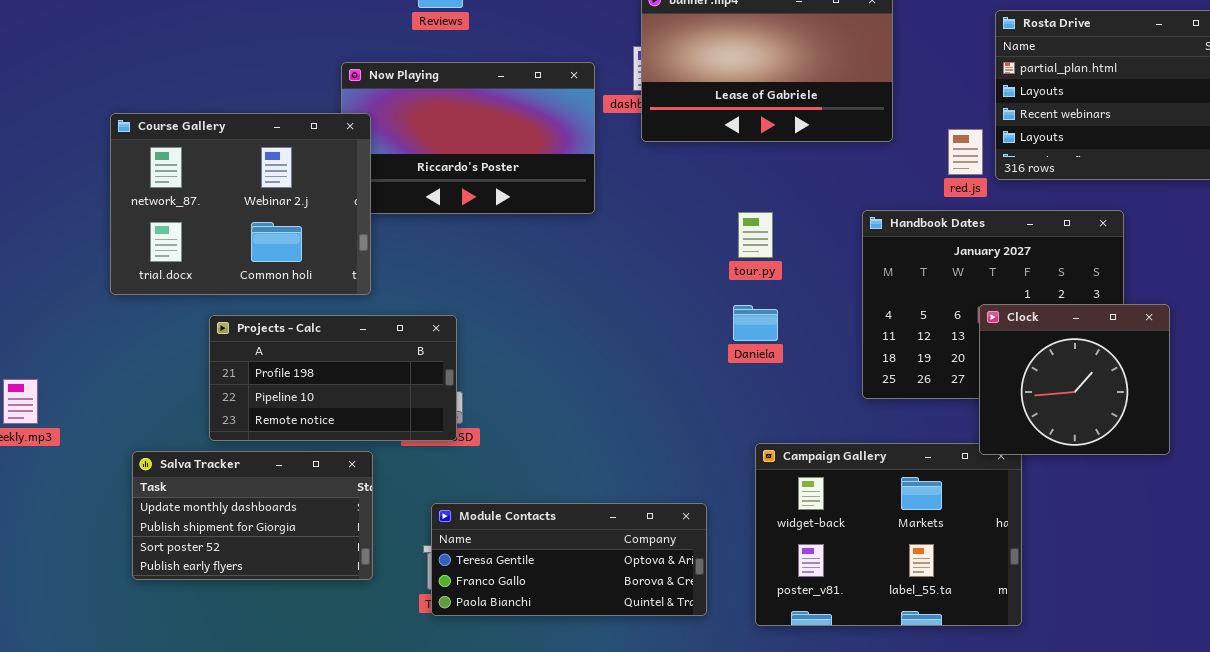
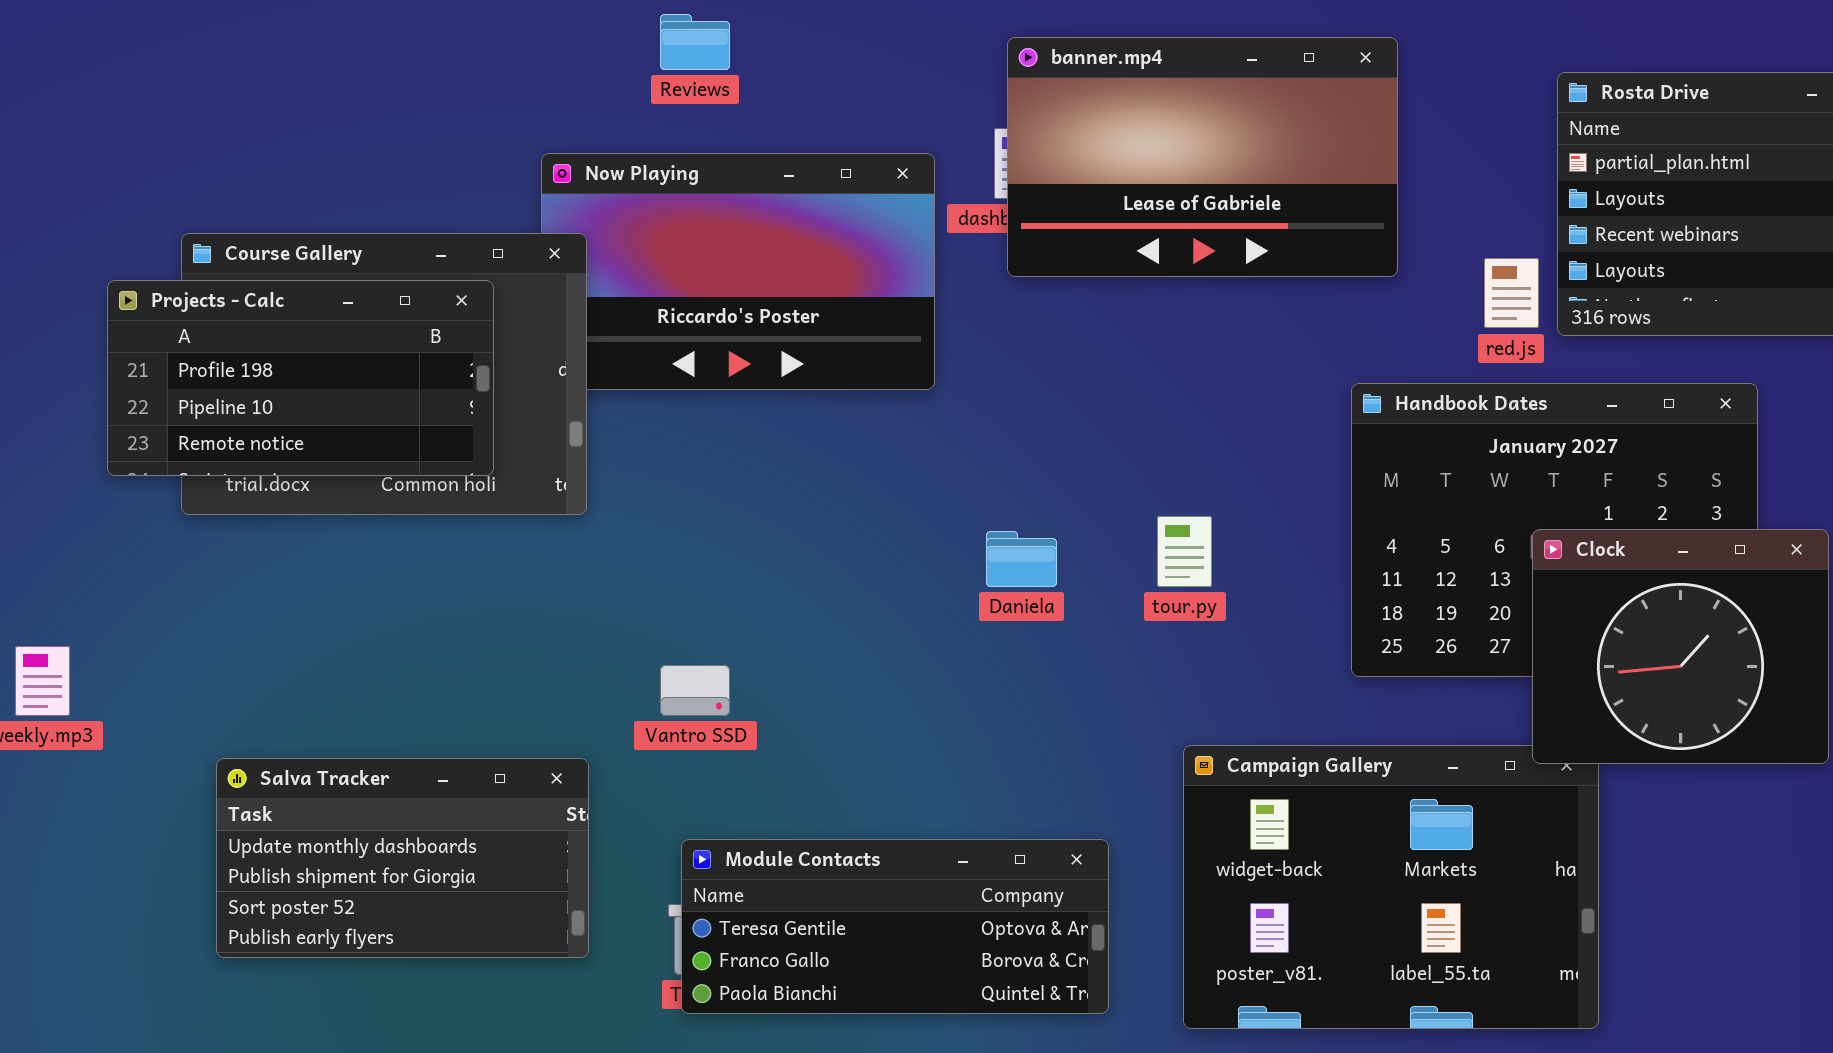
tour.py: [738,212,773,258] -> [1157,516,1212,587], moved
Daniela: [733,305,778,341] -> [986,531,1057,587], moved
Projects - Calc: [209,315,457,441] -> [107,280,494,476], moved

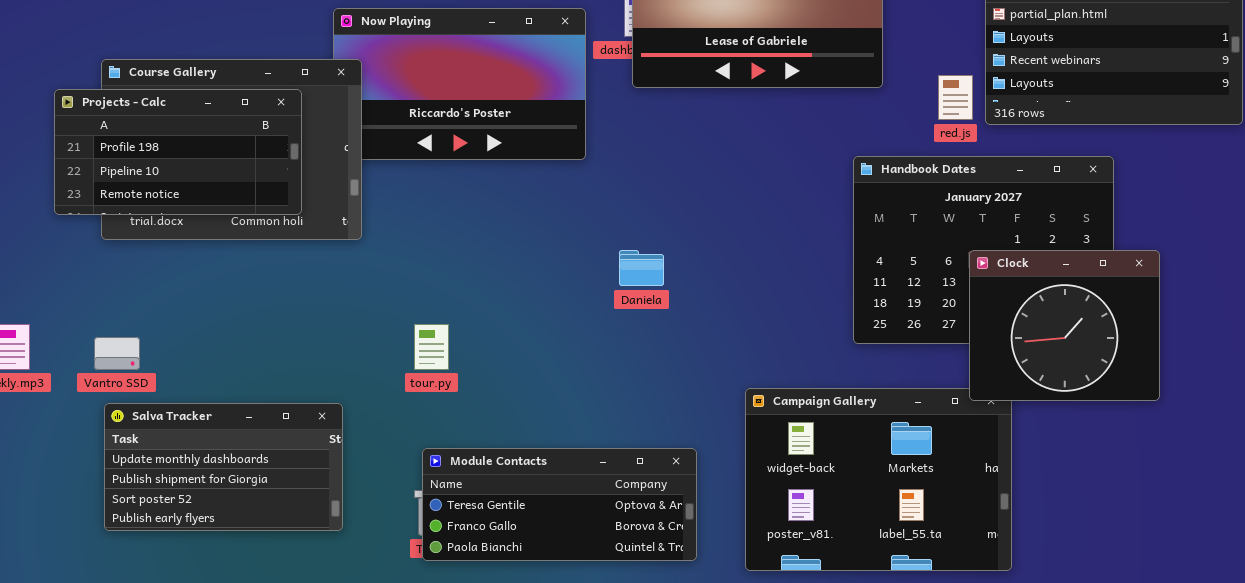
tour.py: [1157,516,1212,587] -> [414,324,449,370], moved
Vantro SSD: [660,665,730,716] -> [94,337,140,370], moved
Salva Tracker: [216,758,589,958] -> [104,403,343,531], moved

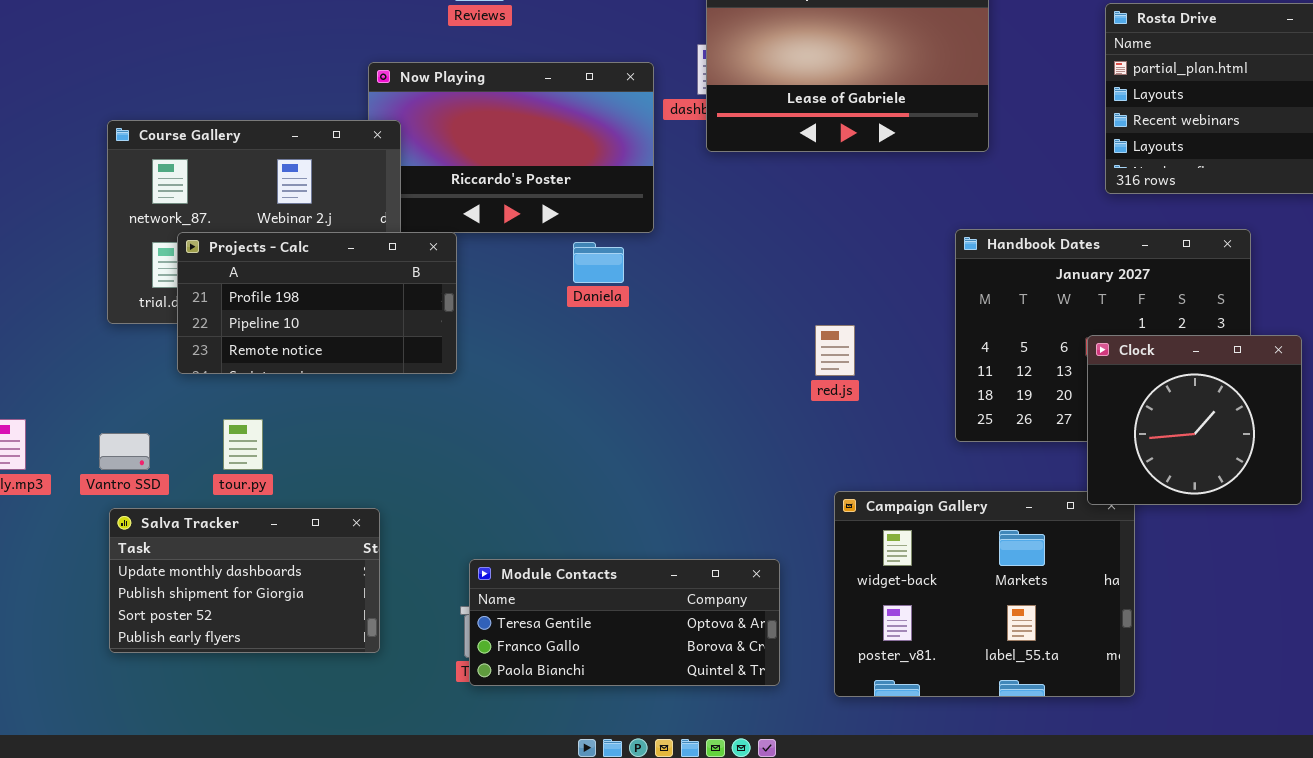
red.js: [938,75,973,120] -> [815,325,855,376], moved
Projects - Calc: [54,89,302,215] -> [177,232,457,374], moved
Daniela: [619,250,664,286] -> [573,242,624,283], moved
tour.py: [414,324,449,370] -> [223,419,263,470], moved

